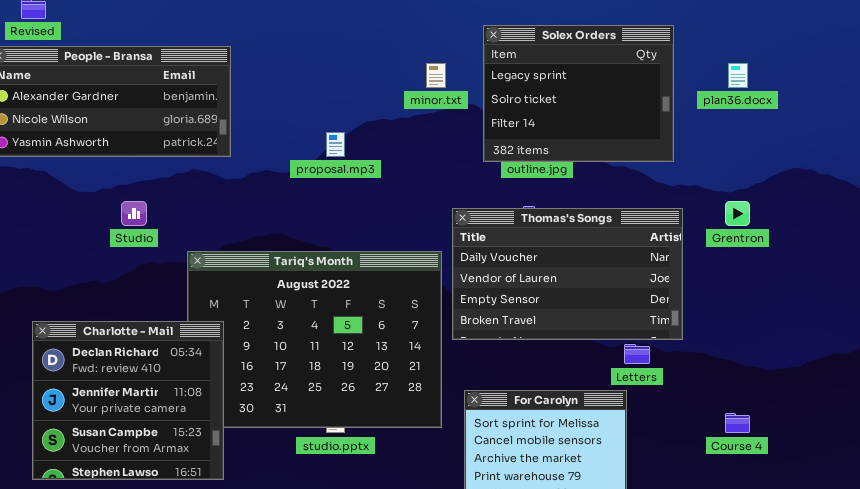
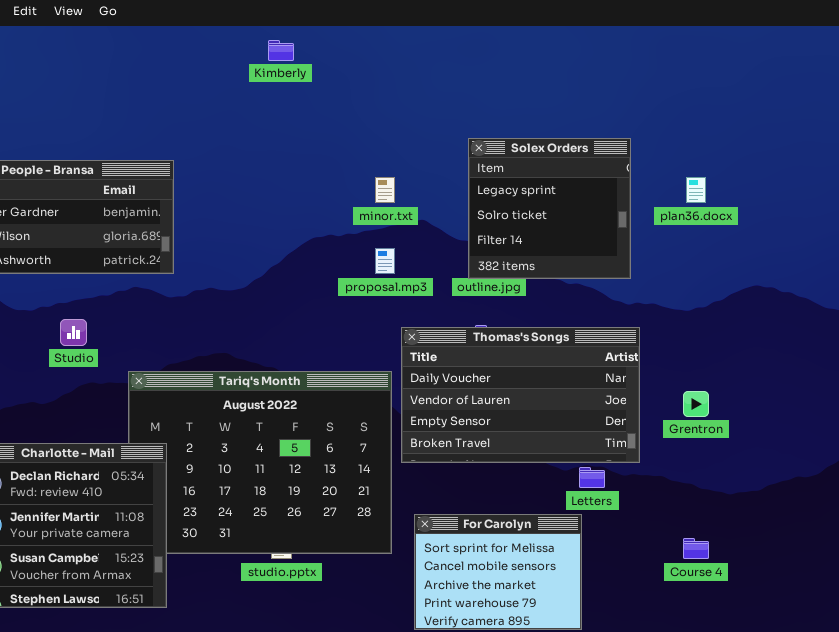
Solex Orders: [483,25,674,162] -> [468,138,631,279], resized
proposal.mp3: [326,132,345,157] -> [375,248,395,274], moved
Grentron: [725,201,750,226] -> [683,391,709,417], moved

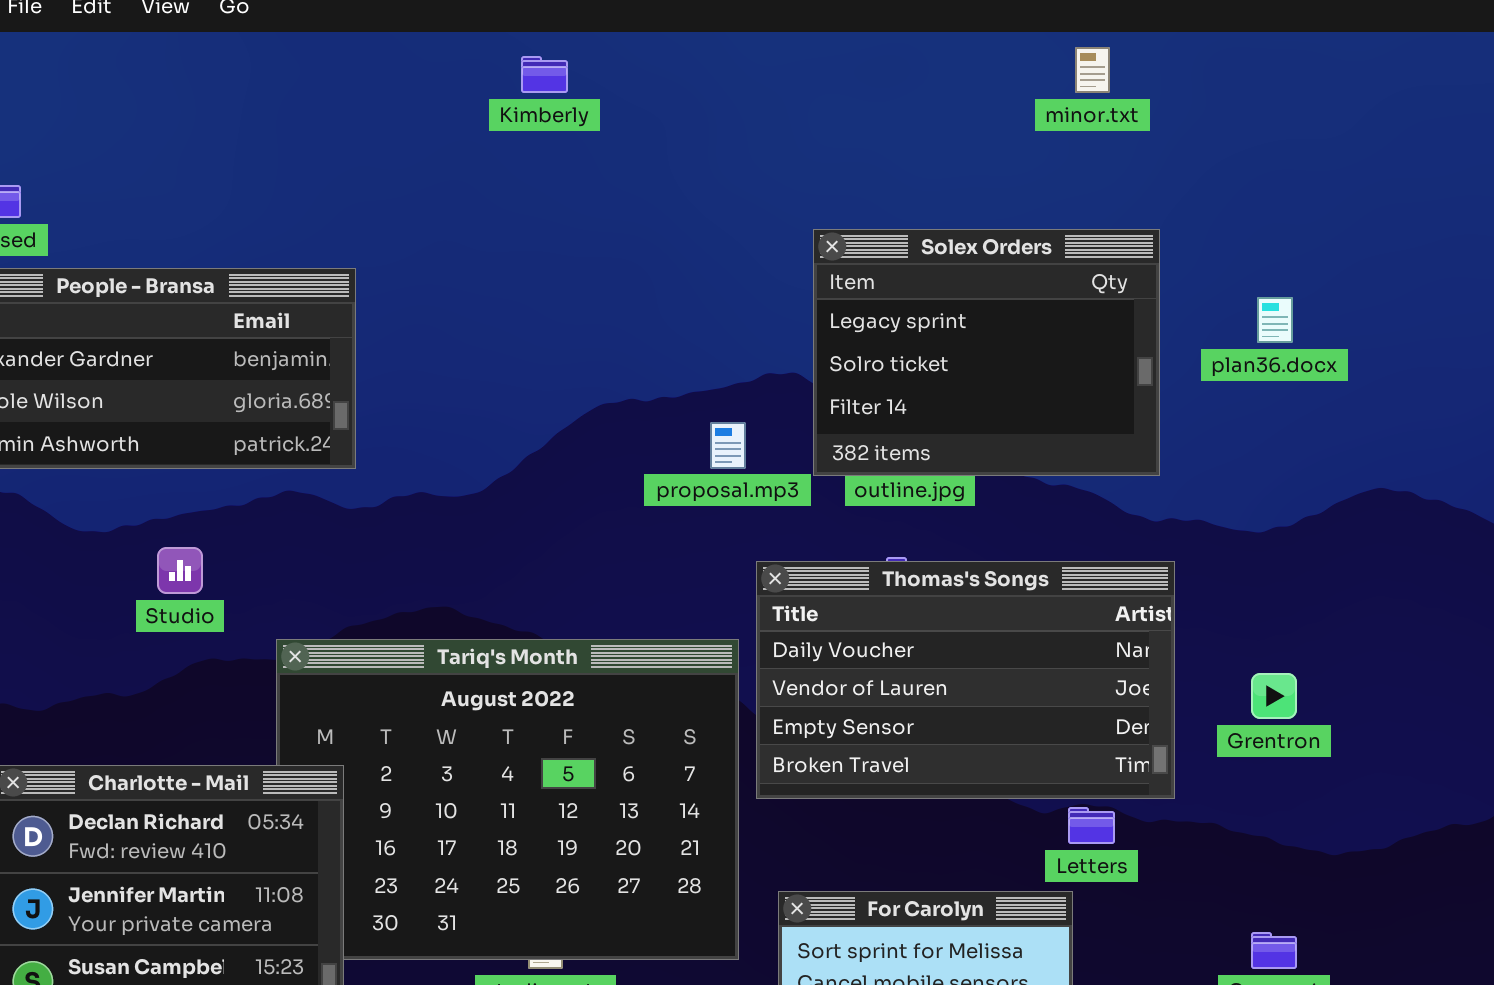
Solex Orders: [468,138,631,279] -> [813,229,1160,476], resized
minor.txt: [375,177,395,203] -> [1075,47,1110,93], moved

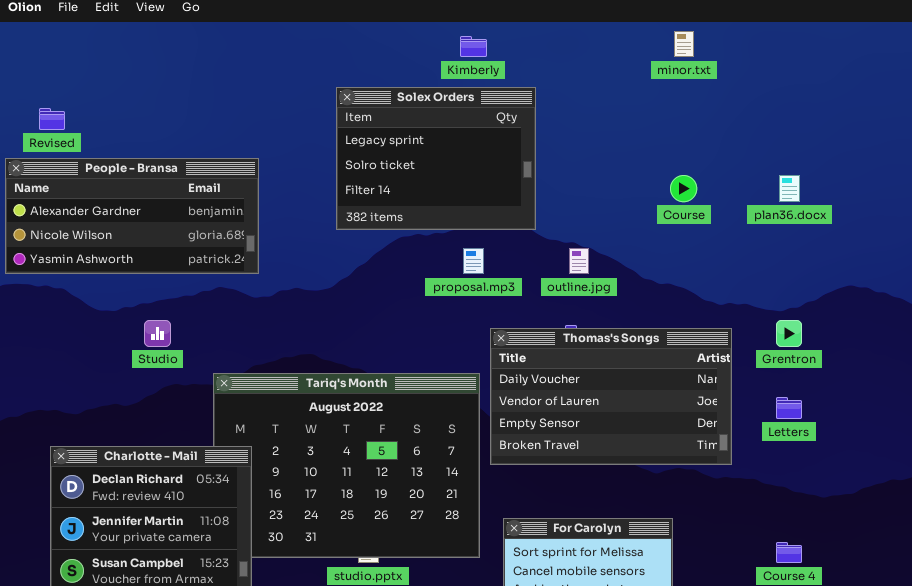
Kimberly: [521,56,568,93] -> [460,36,487,57], moved
Solex Orders: [813,229,1160,476] -> [336,87,536,230], moved
Grentron: [1251,673,1297,719] -> [776,320,802,347], moved
Letters: [1068,807,1115,844] -> [776,397,802,419], moved

